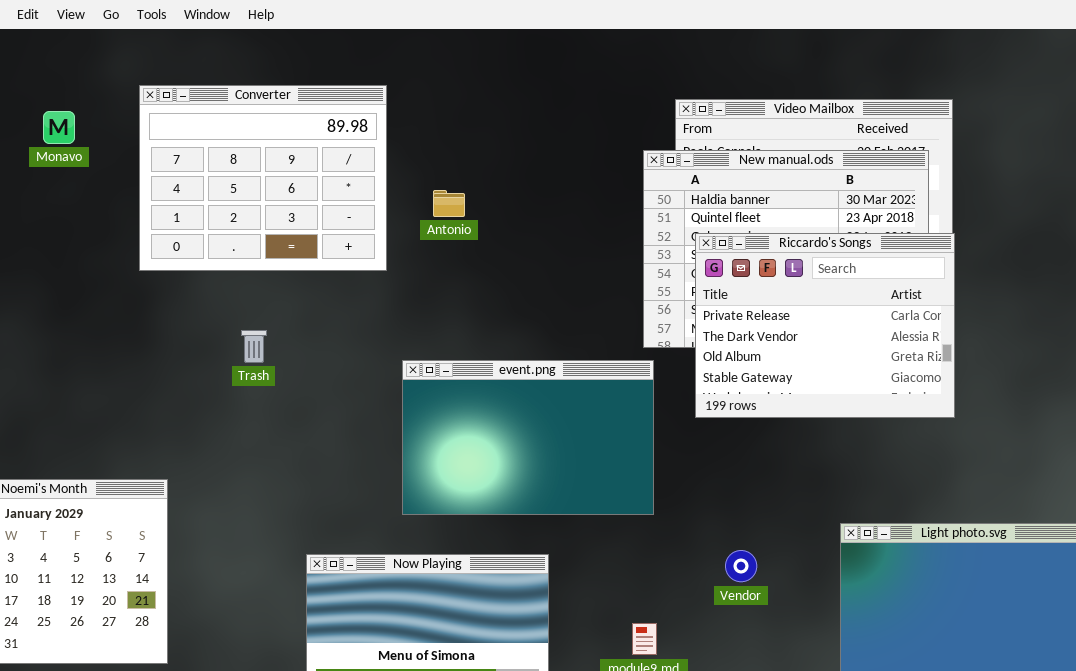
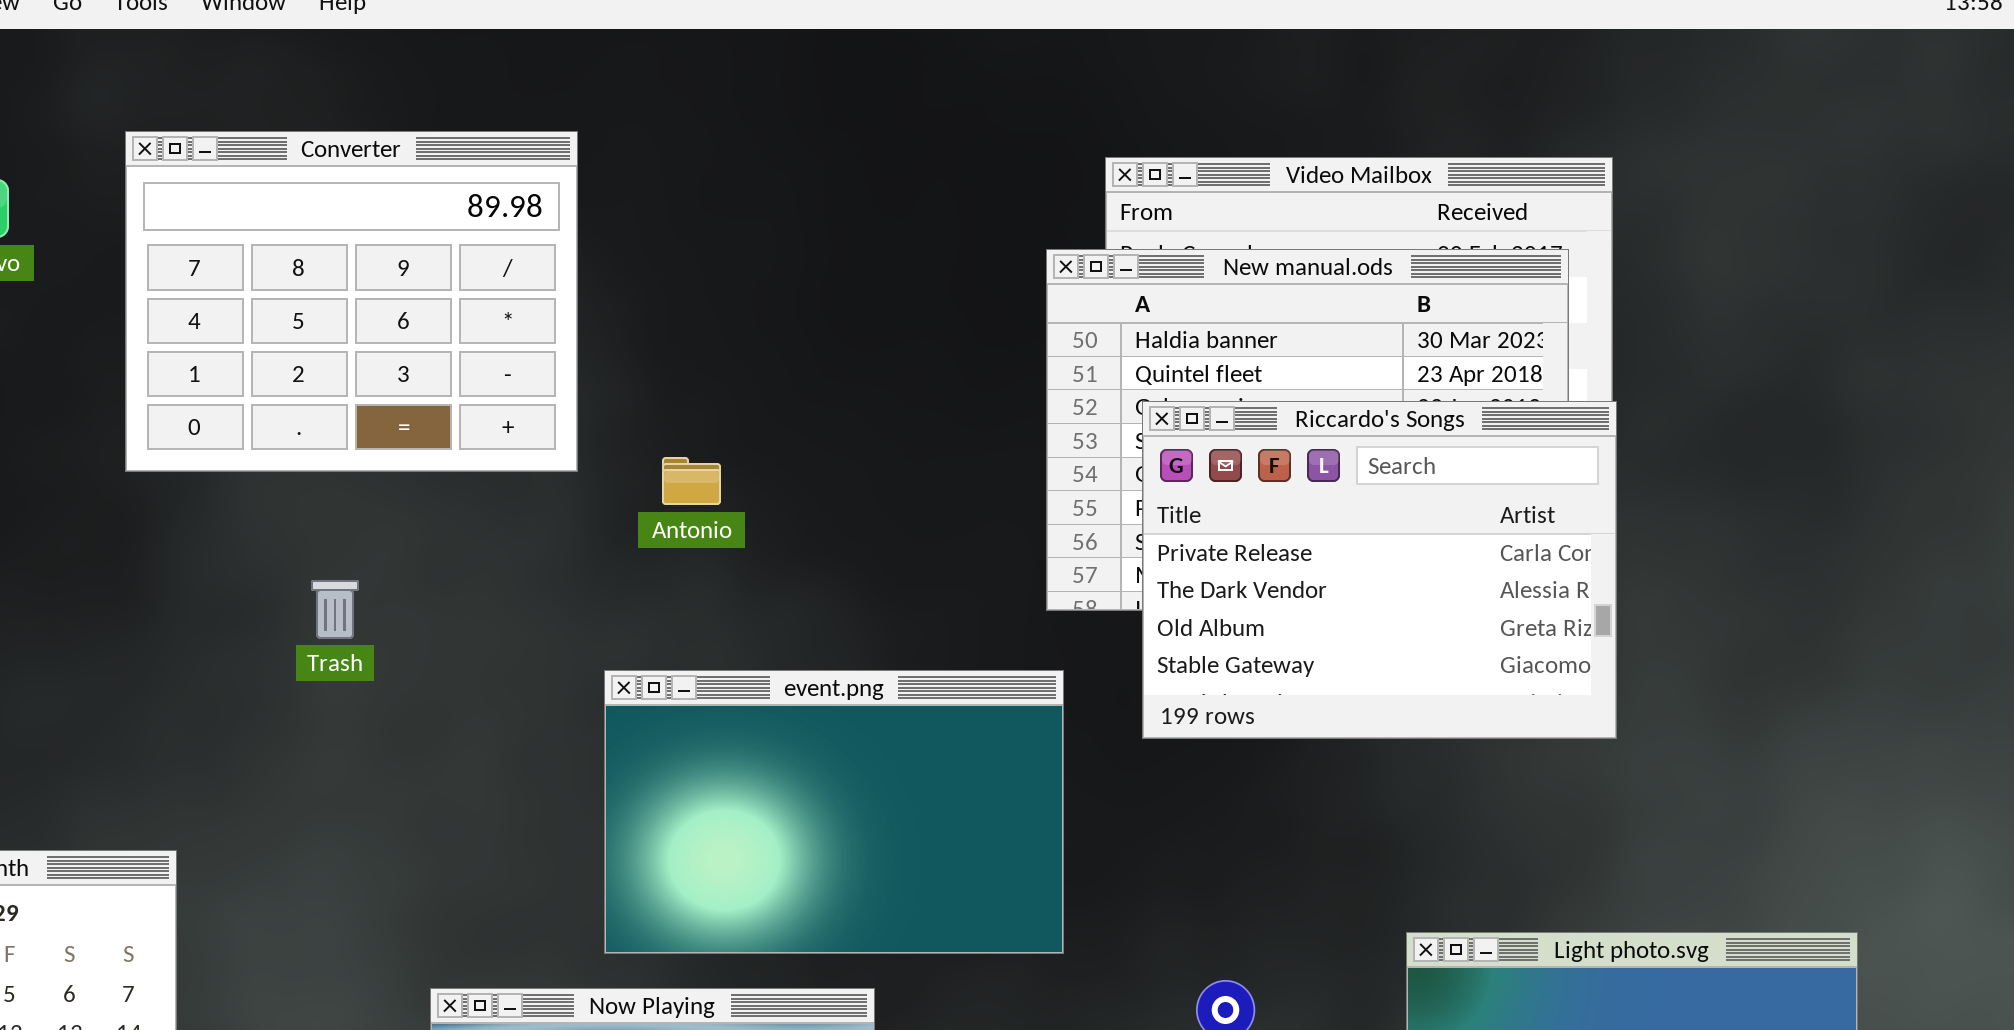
Antonio: [433,190,465,217] -> [662,457,721,505], moved
event.png: [402,360,654,515] -> [604,670,1064,954], moved

